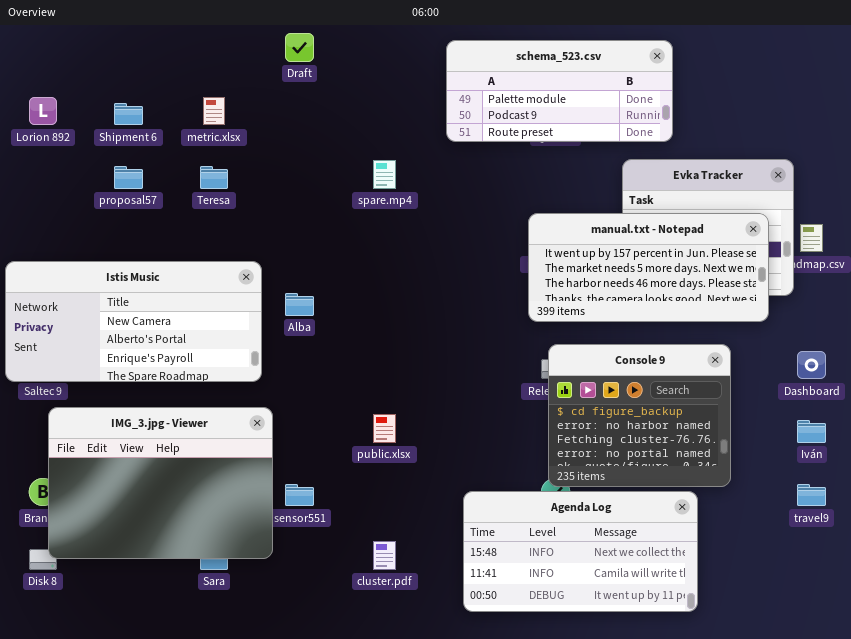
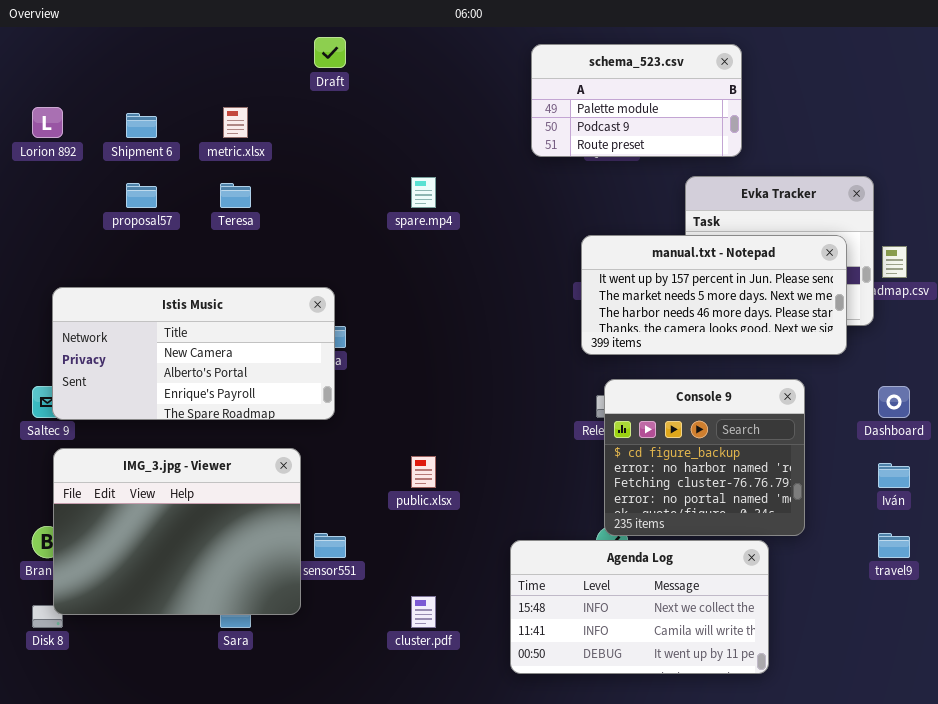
schema_523.csv: [446,40,673,142] -> [531,44,742,157], resized
Istis Music: [5,261,262,382] -> [52,287,335,420], moved

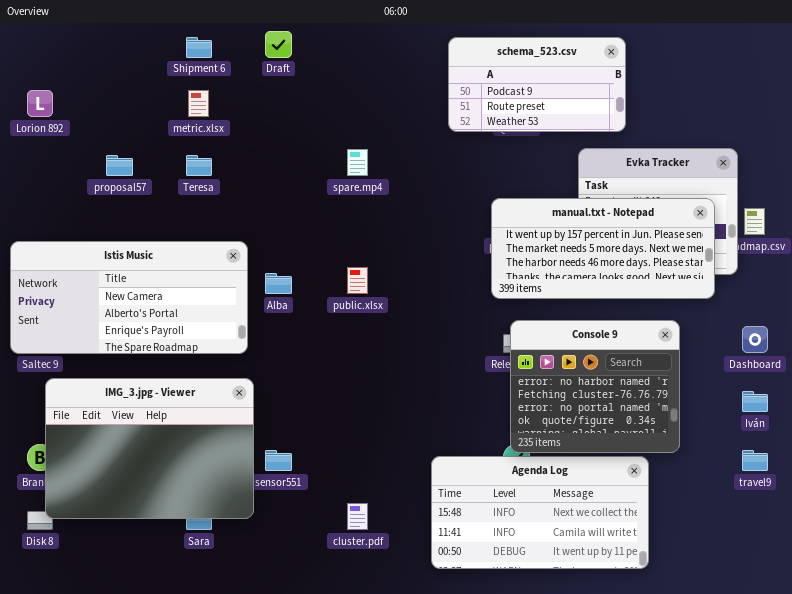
schema_523.csv: [531,44,742,157] -> [448,37,626,132], scrolled down 1 row
Shipment 6: [126,113,157,138] -> [186,37,212,58], moved
Istis Music: [52,287,335,420] -> [10,241,248,354], moved
Console 9: [604,379,805,536] -> [510,320,680,453], scrolled down 1 row
public.xlsx: [411,456,436,488] -> [347,267,368,294], moved

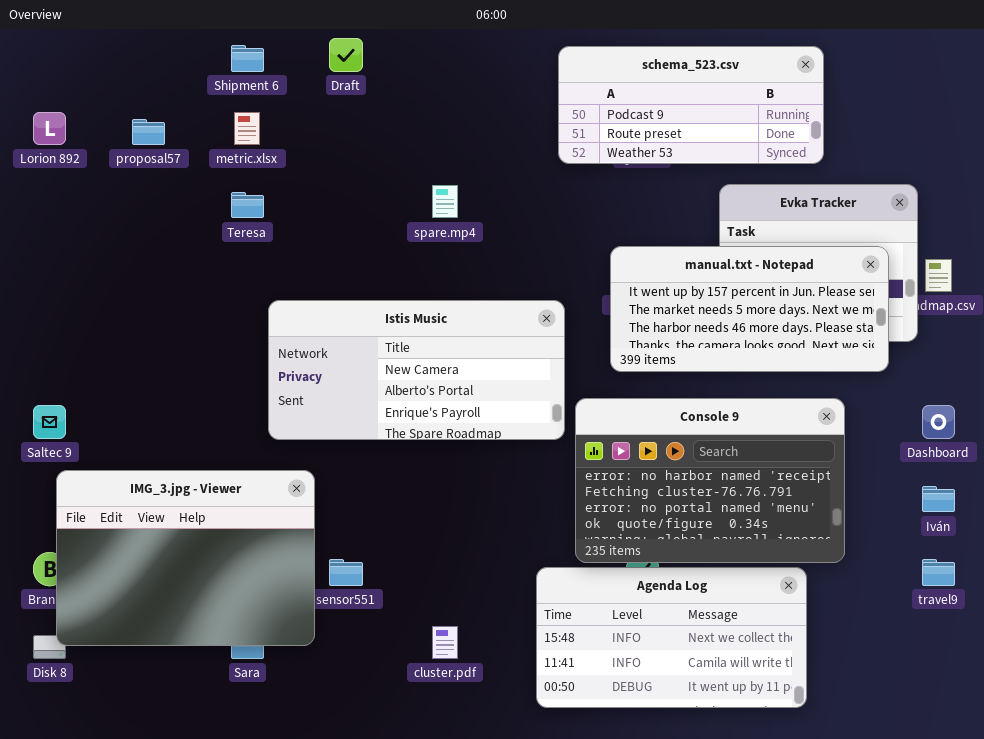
schema_523.csv: [448,37,626,132] -> [558,46,824,164], resized
proposal57: [106,155,133,176] -> [132,119,165,145], moved
Istis Music: [10,241,248,354] -> [268,300,565,440], moved
Console 9: [510,320,680,453] -> [575,398,845,563], resized

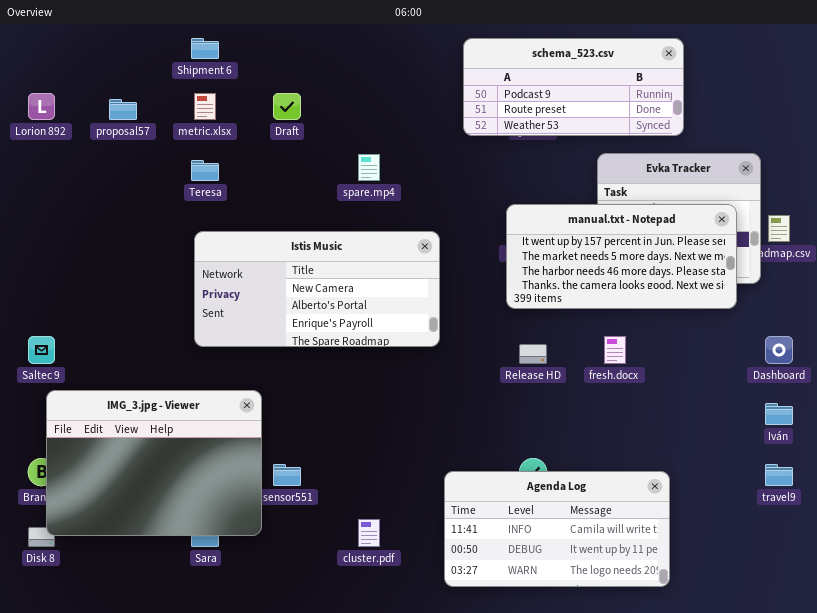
Draft: [329,38,363,72] -> [273,93,301,120], moved
Istis Music: [268,300,565,440] -> [194,231,440,347], moved
Console 9: [575,398,845,563] -> none, closed
Agenda Log: [536,567,807,708] -> [444,471,670,587], scrolled down 1 row

